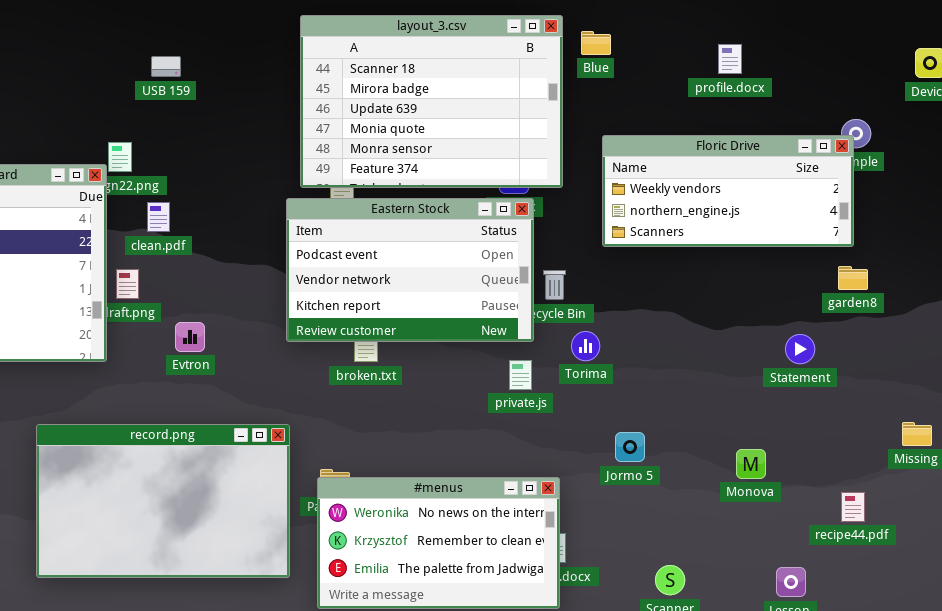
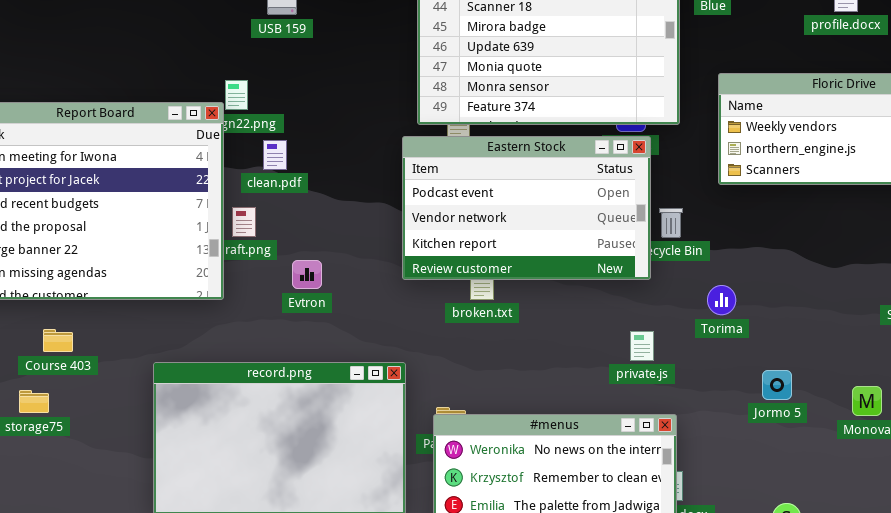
Torima: [571,331,600,361] -> [707,285,736,315], moved
private.js: [509,360,532,390] -> [630,331,654,361], moved
Jormo 5: [615,432,645,462] -> [762,370,792,400], moved

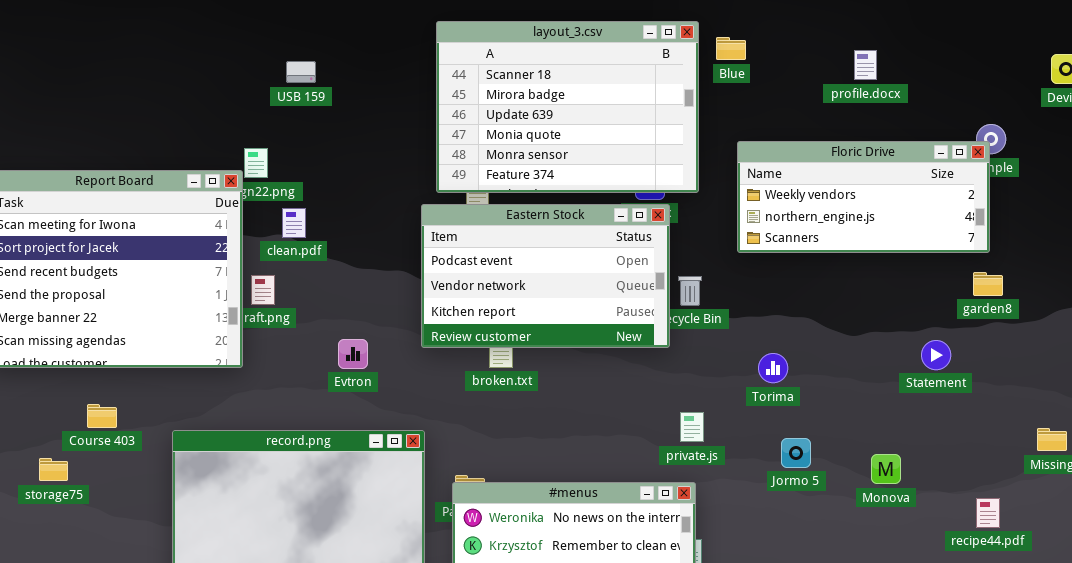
Evtron: [292,260,322,289] -> [338,339,368,369], moved
Torima: [707,285,736,315] -> [758,353,788,383], moved
Course 403: [43,329,73,352] -> [87,404,117,428], moved
private.js: [630,331,654,361] -> [680,412,704,442], moved

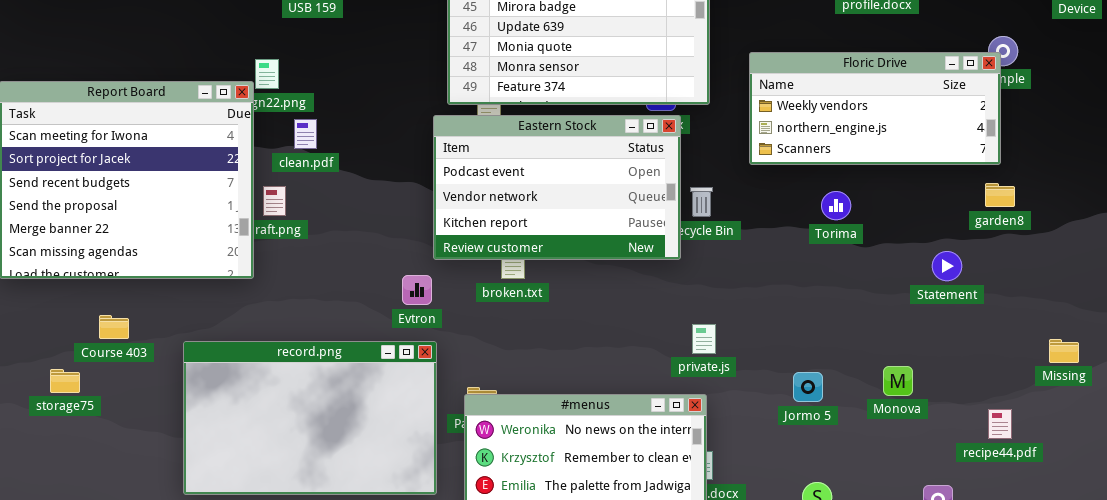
Evtron: [338,339,368,369] -> [402,275,432,305], moved
Torima: [758,353,788,383] -> [821,191,851,220], moved
Jormo 5: [781,438,811,468] -> [793,372,823,402], moved

